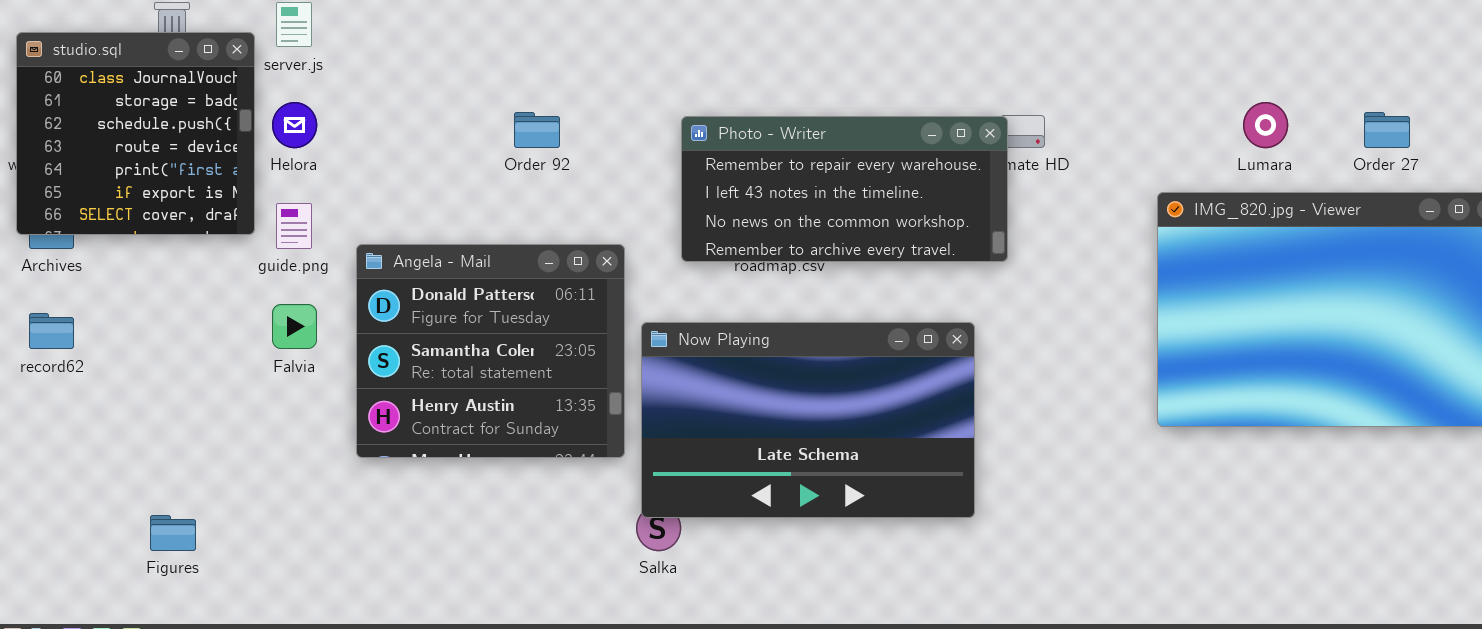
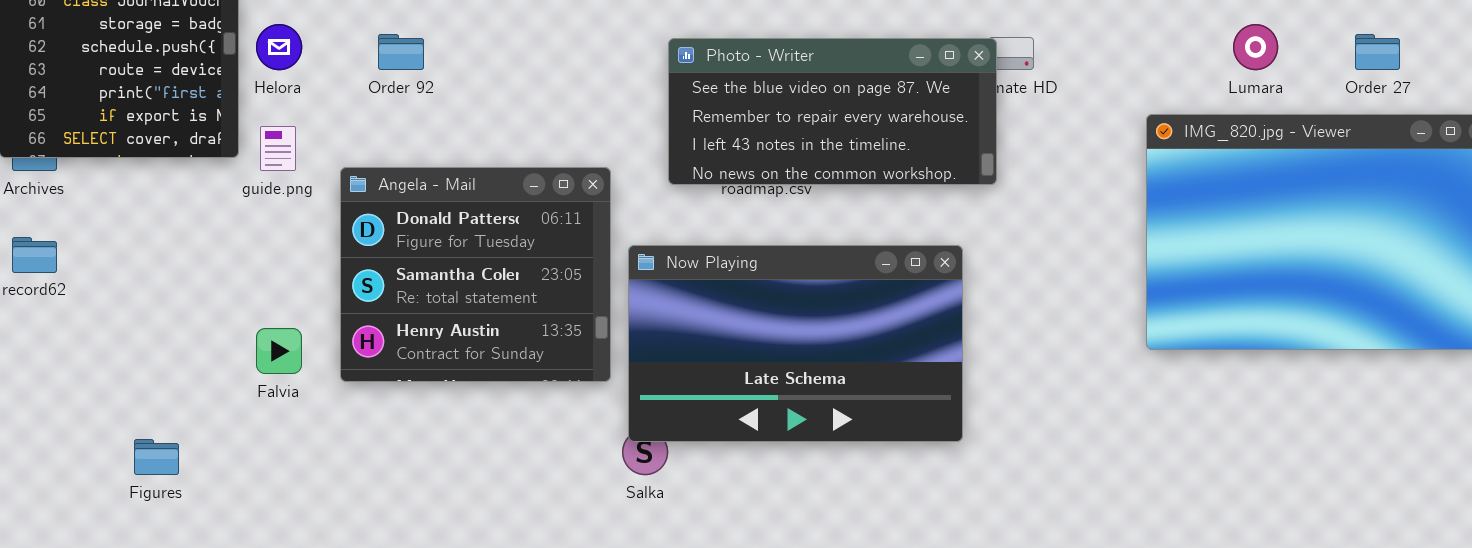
Order 92: [514,112,560,148] -> [378,34,424,70], moved
Photo - Writer: [681,116,1008,262] -> [668,38,997,185], scrolled up 1 row
Falvia: [272,304,317,349] -> [256,328,302,374], moved

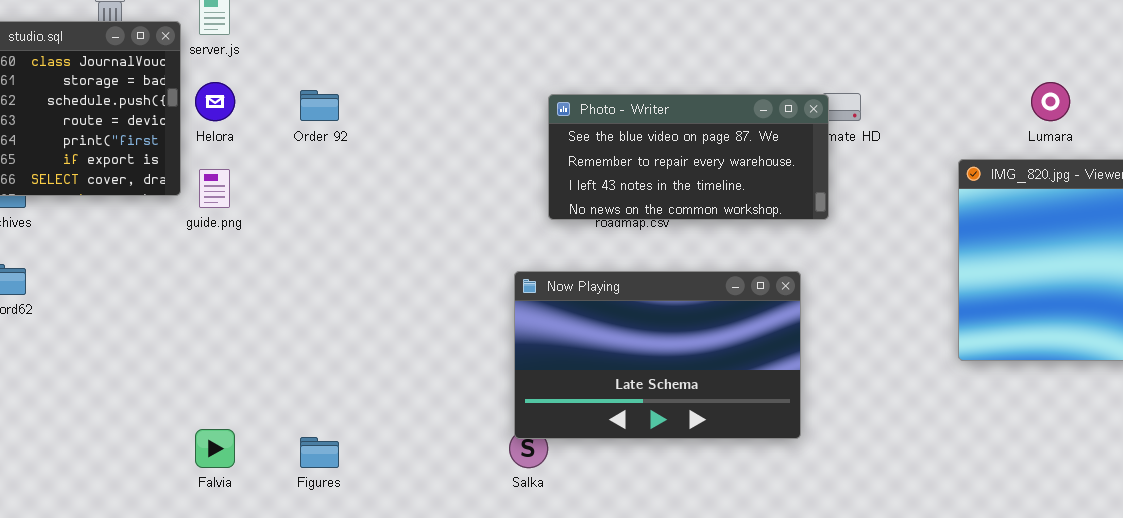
Angela - Mail: [340,167,611,382] -> none, closed
Falvia: [256,328,302,374] -> [195,429,235,468], moved
Figures: [134,439,179,475] -> [300,437,339,468], moved

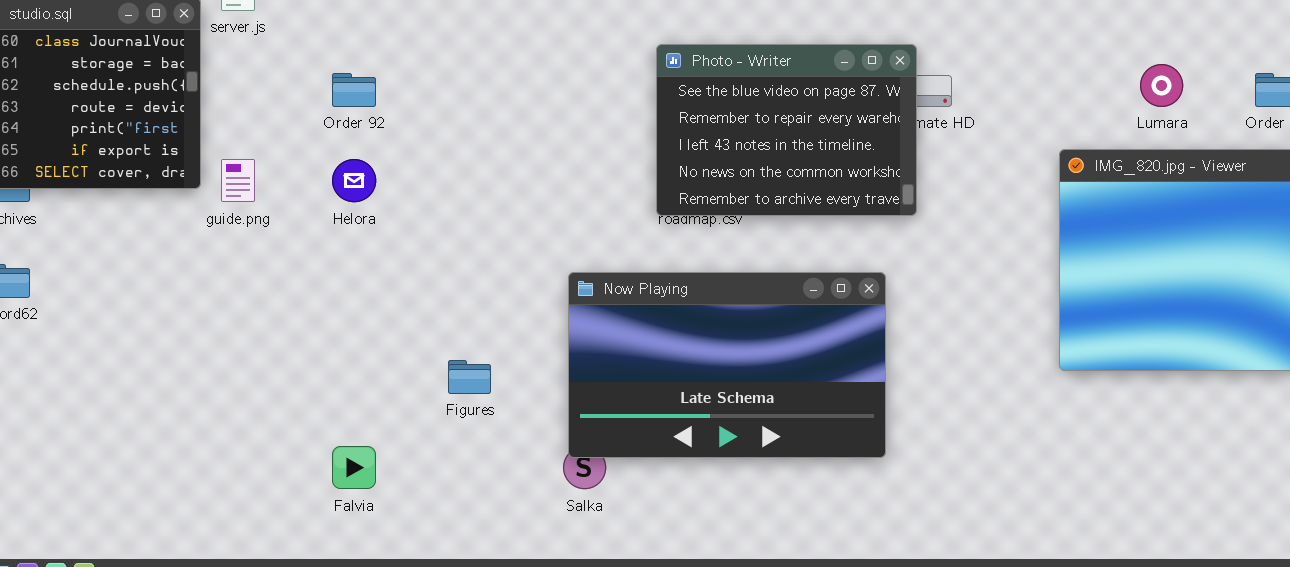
Helora: [195,82,235,121] -> [332,159,376,202], moved
Photo - Writer: [548,94,829,220] -> [656,44,917,216], resized
Falvia: [195,429,235,468] -> [332,446,376,489], moved
Figures: [300,437,339,468] -> [448,360,491,394], moved

